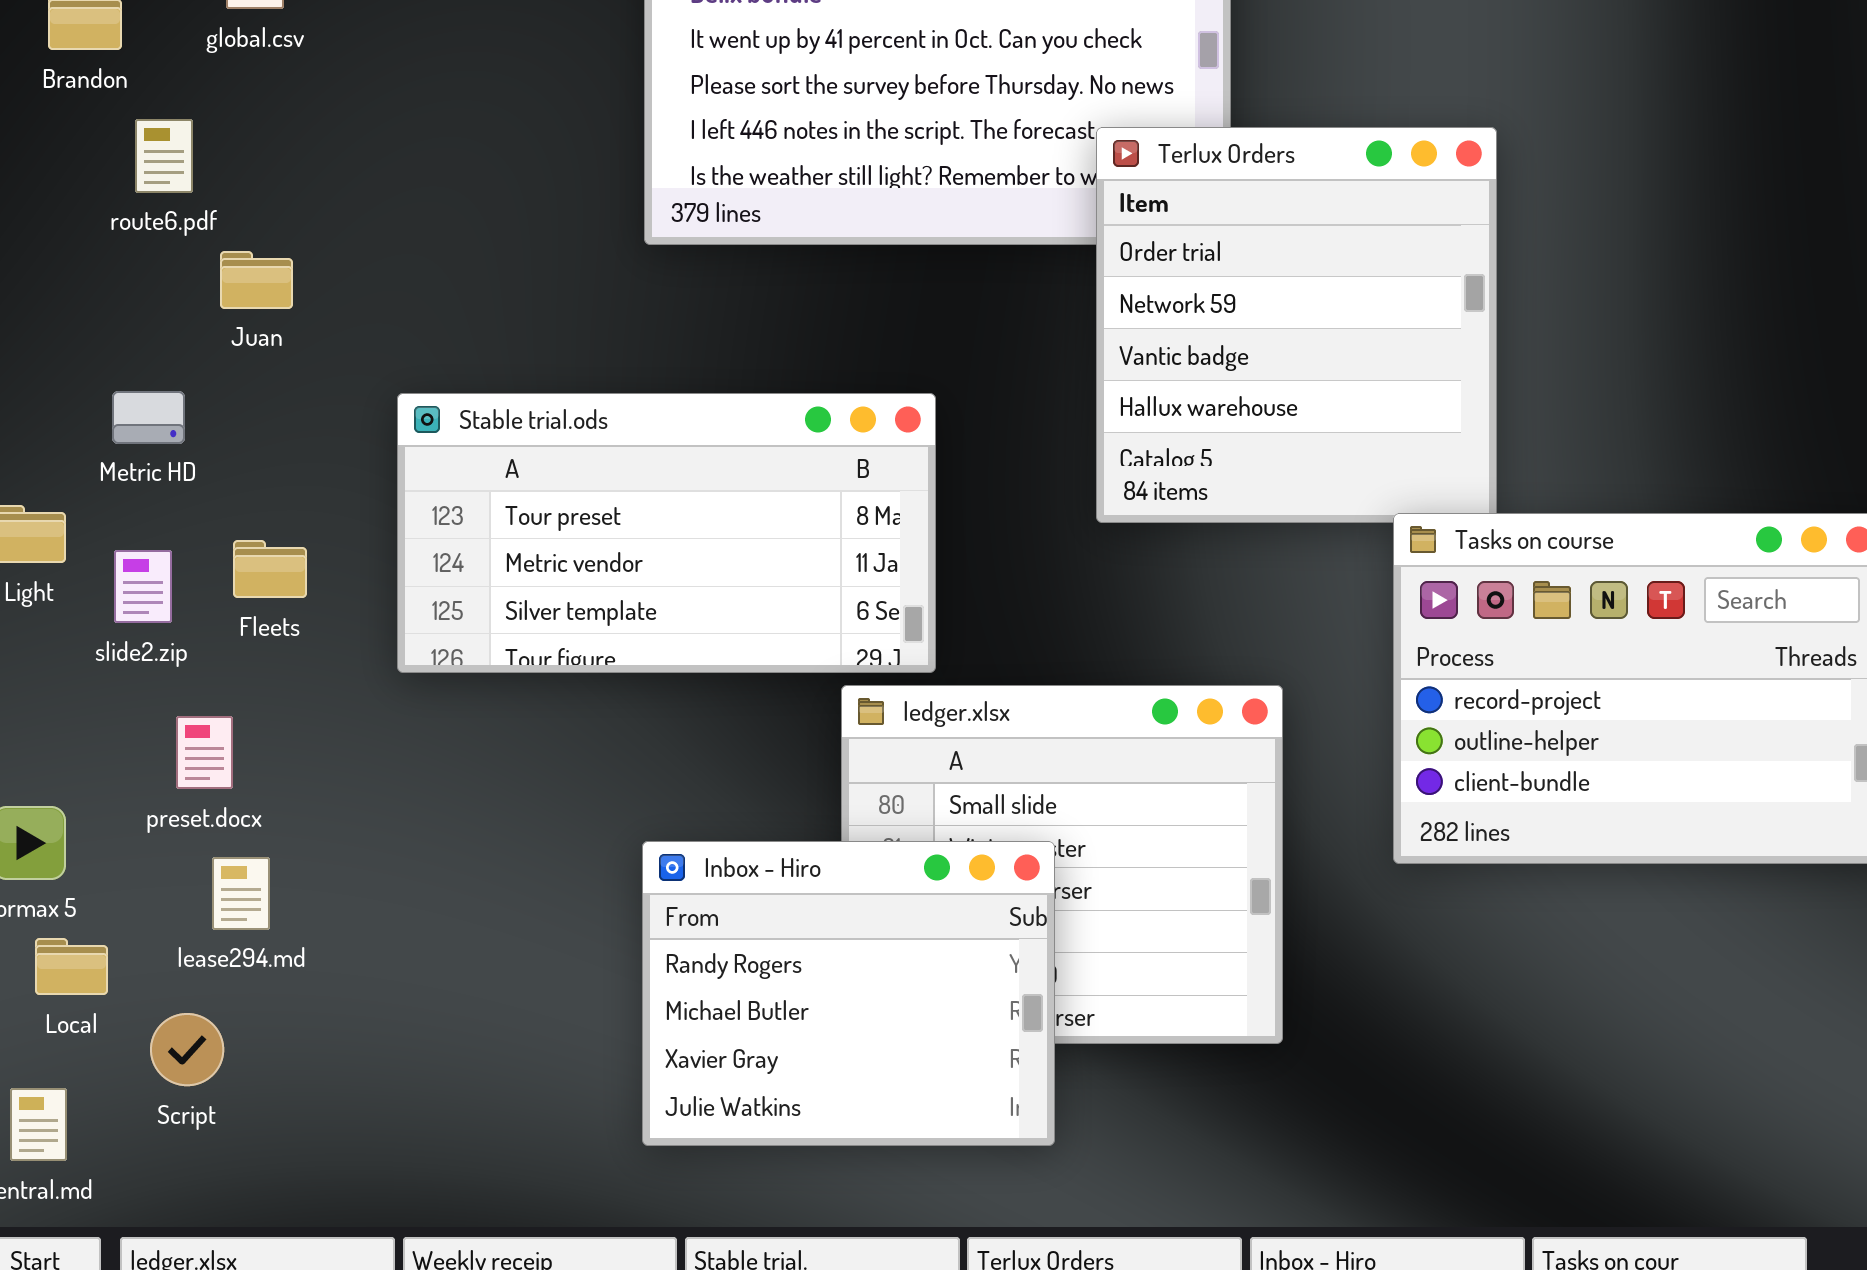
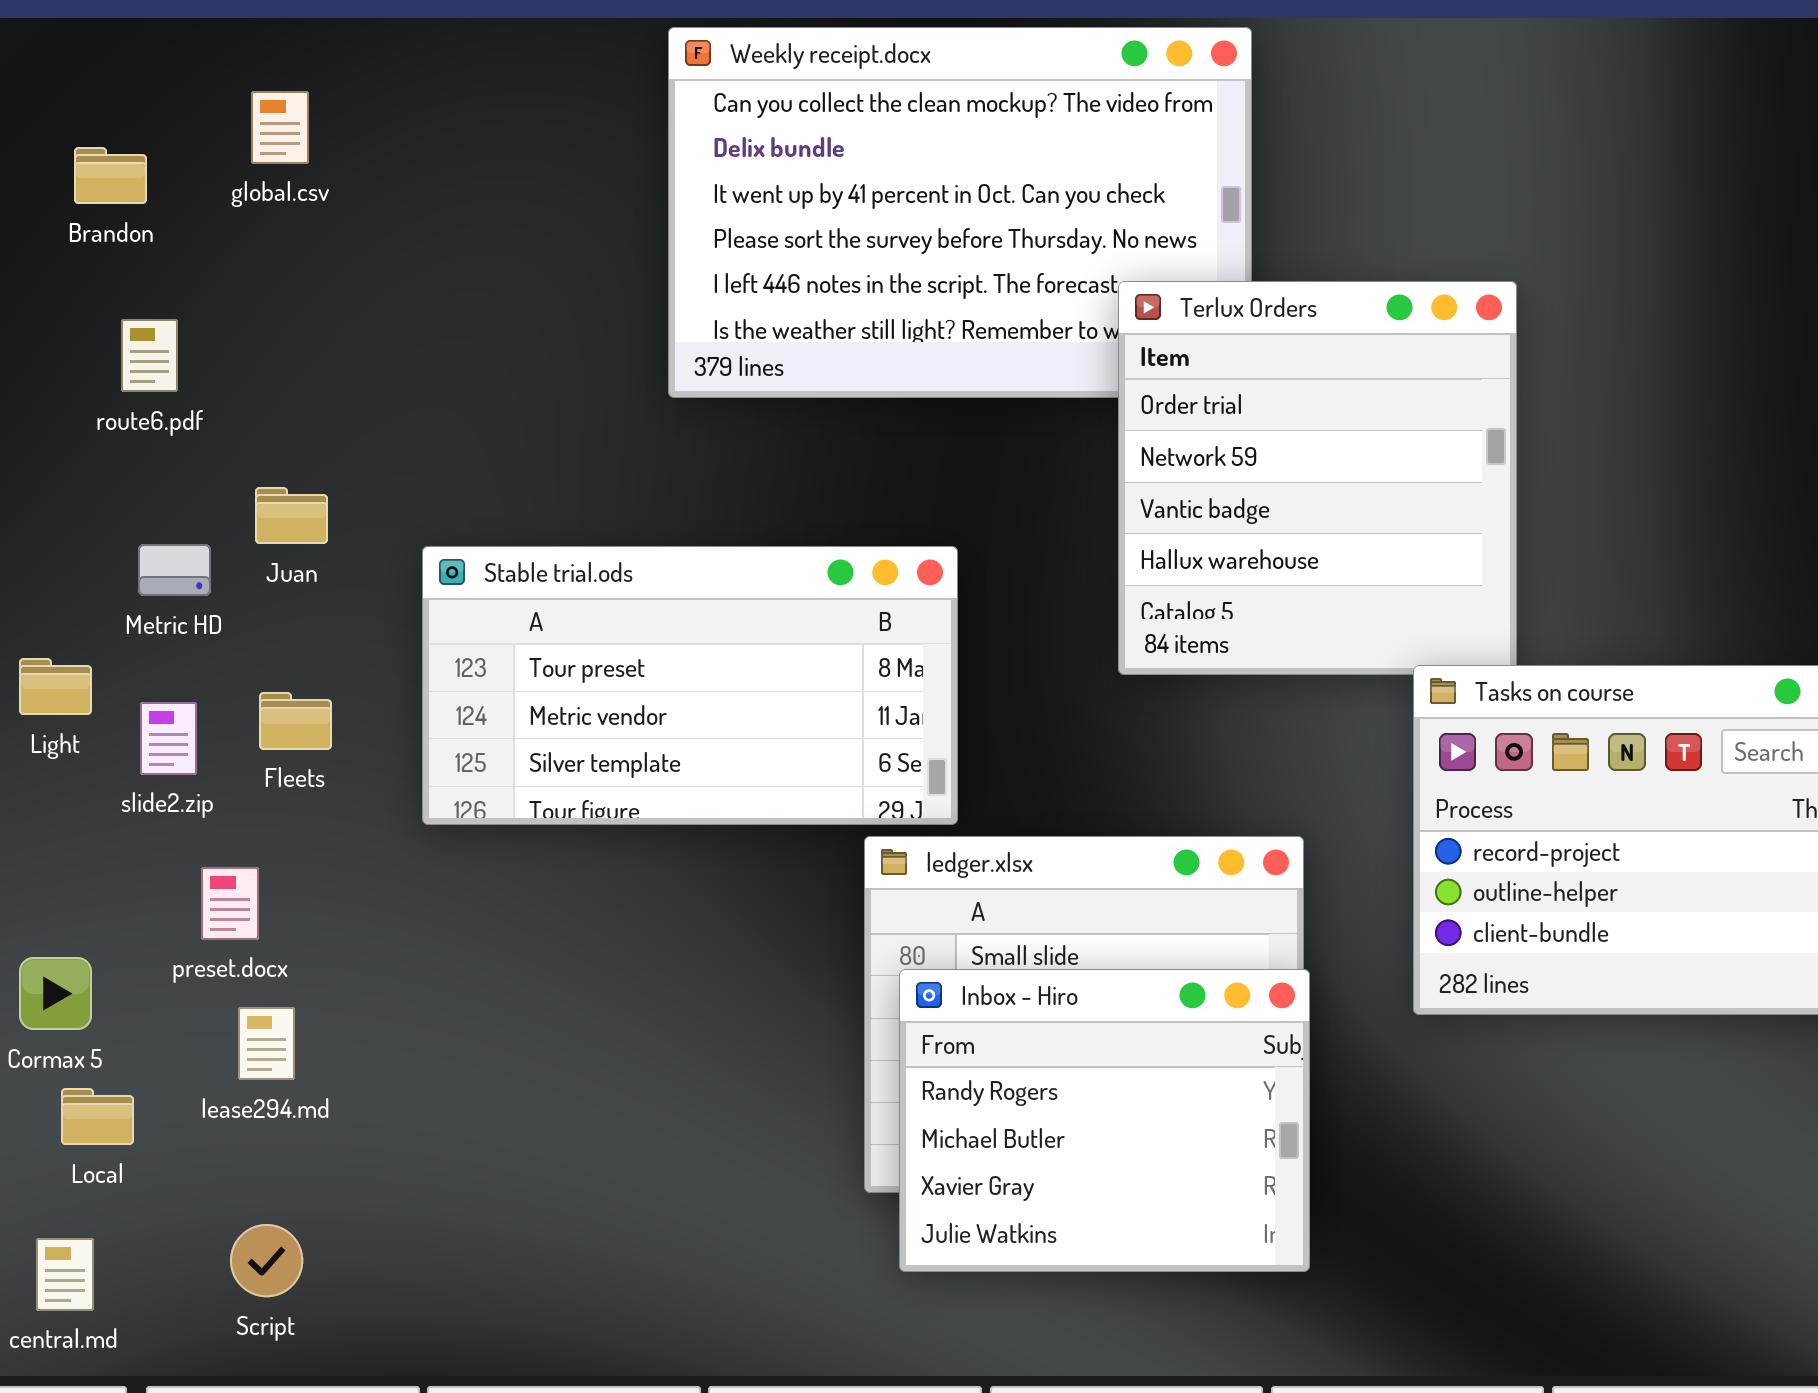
route6.pdf: [135,119,193,193] -> [121,319,178,392], moved
Juan: [220,251,293,309] -> [255,487,328,544], moved
Inbox - Hiro: [642,841,1055,1146] -> [899,969,1310,1272], moved
Script: [150,1013,224,1086] -> [230,1224,303,1297], moved

